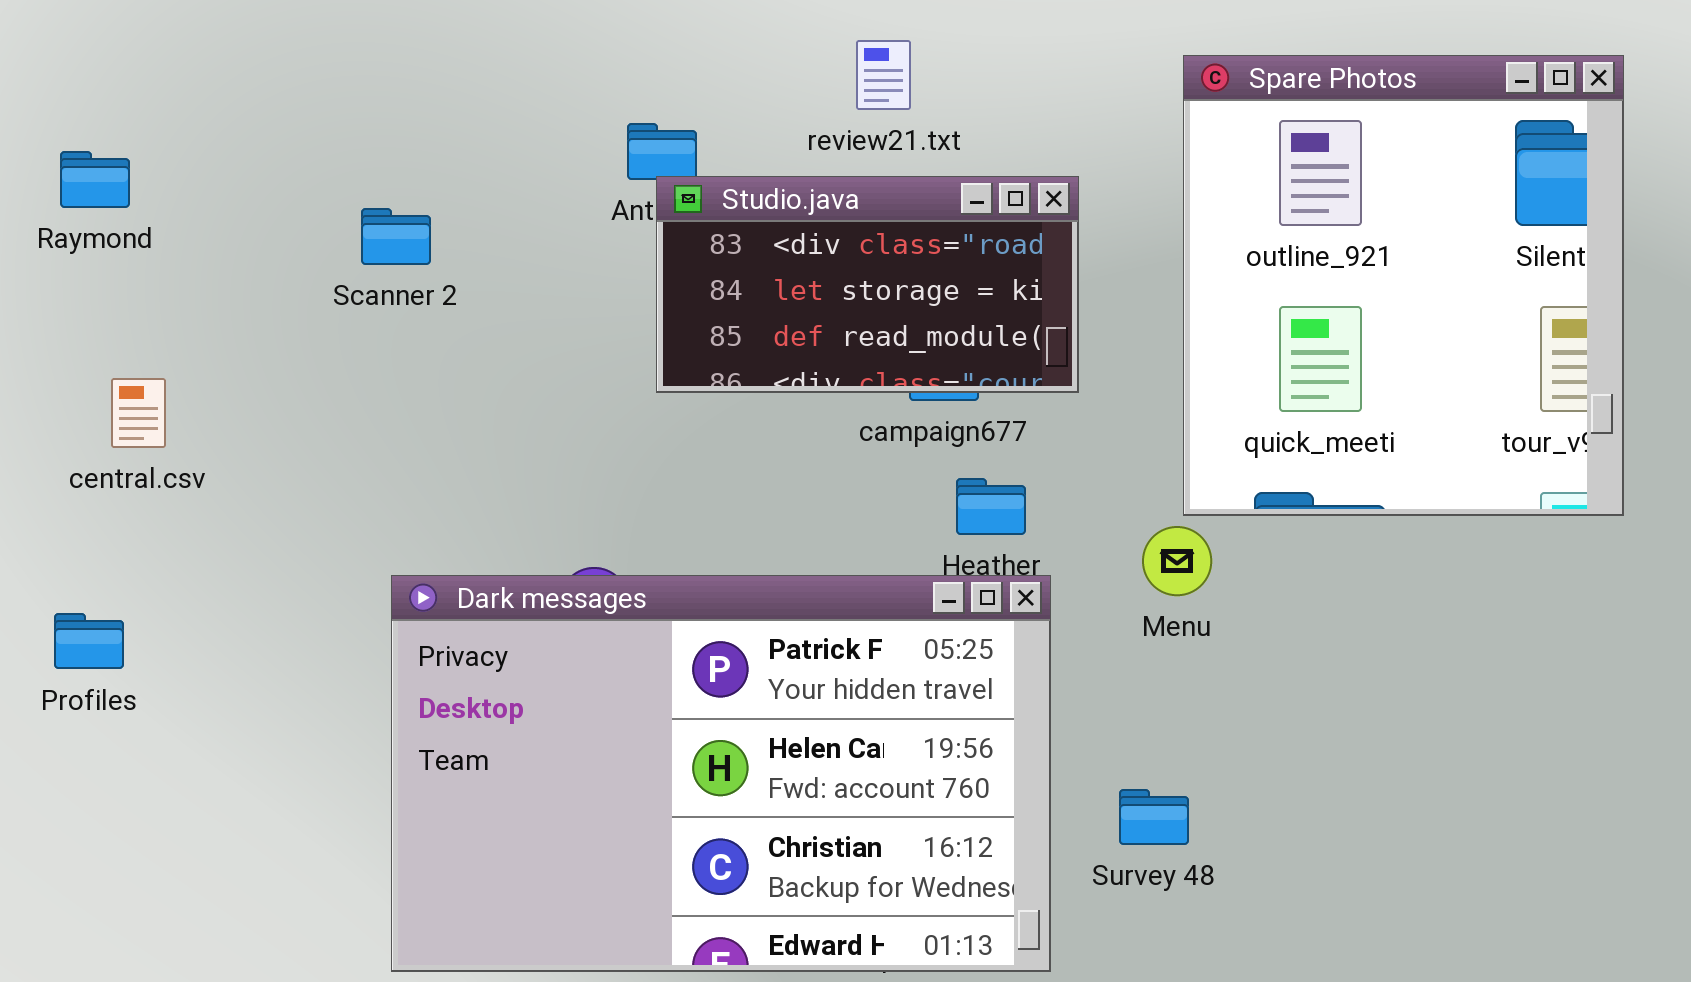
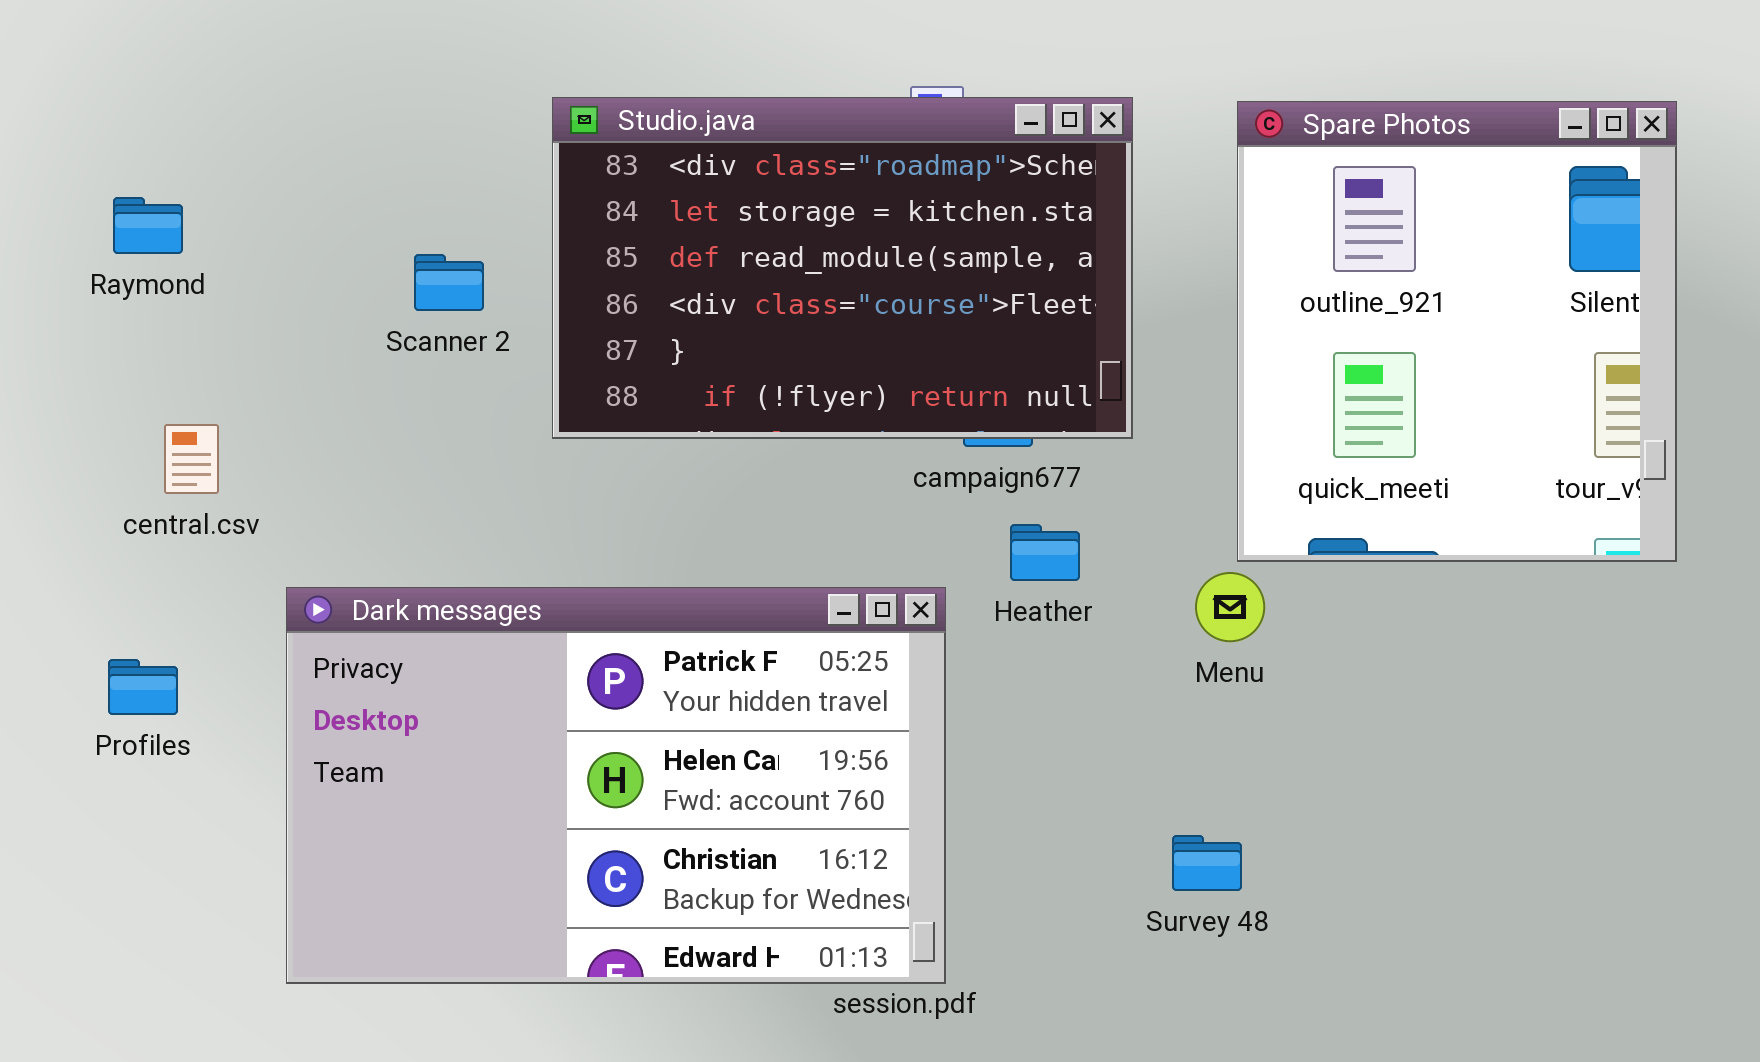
Studio.java: [656,176,1079,393] -> [552,97,1133,439], resized
Dark messages: [391,575,1051,972] -> [286,587,946,984], moved

